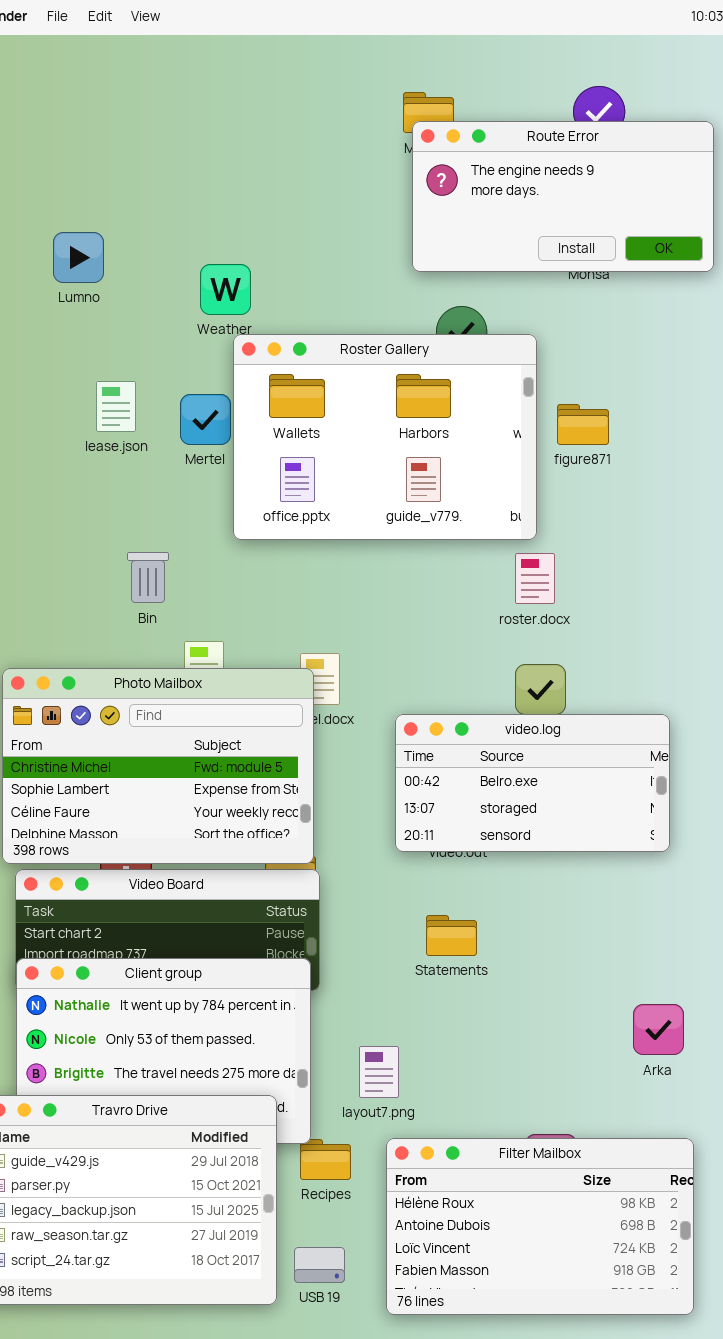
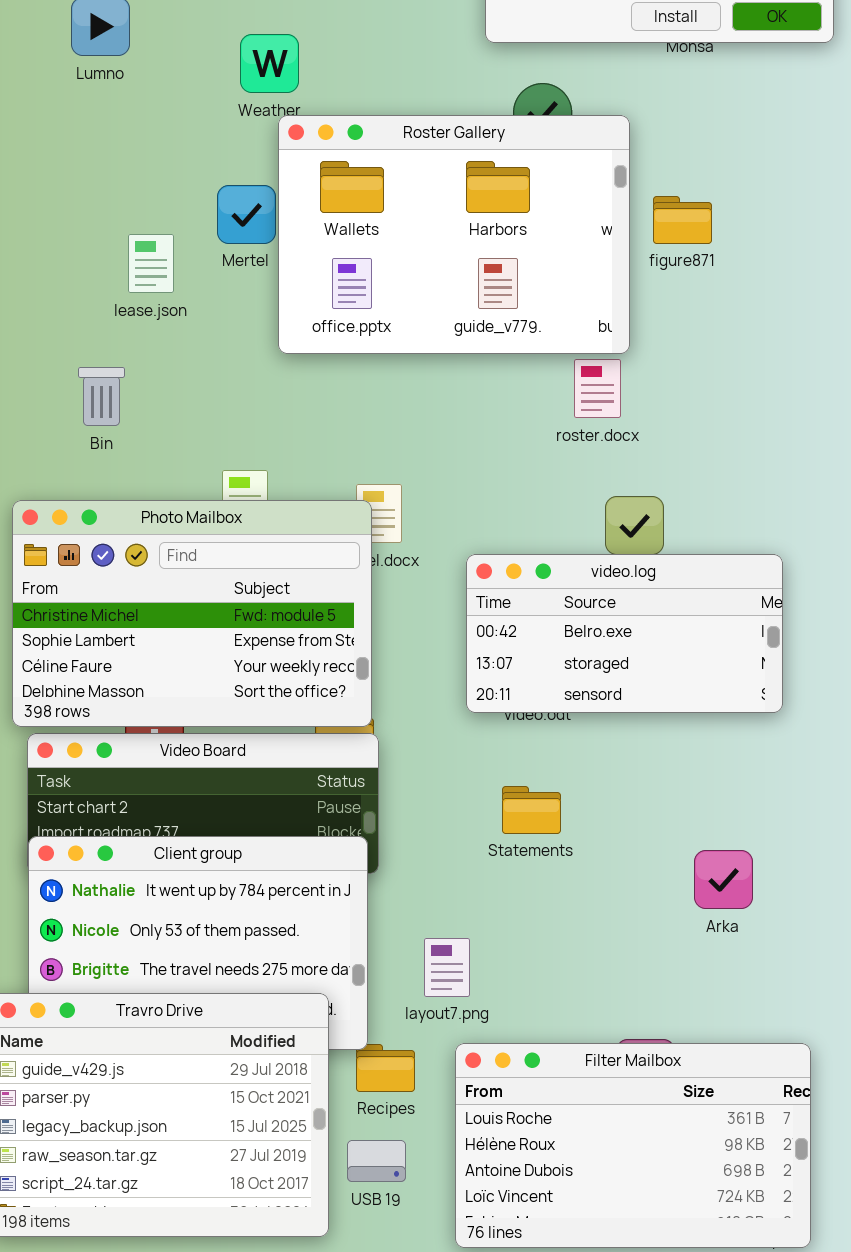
lease.json: [96,381,136,432] -> [128,234,174,293], moved
Bin: [127,552,169,603] -> [78,367,125,426], moved
roster.docx: [515,553,555,604] -> [574,359,621,418], moved
Arka: [633,1004,684,1055] -> [694,850,753,909], moved
Filter Mailbox: [386,1138,694,1315] -> [455,1043,811,1248], scrolled up 1 row
USB 19: [294,1247,345,1283] -> [347,1140,406,1182], moved

